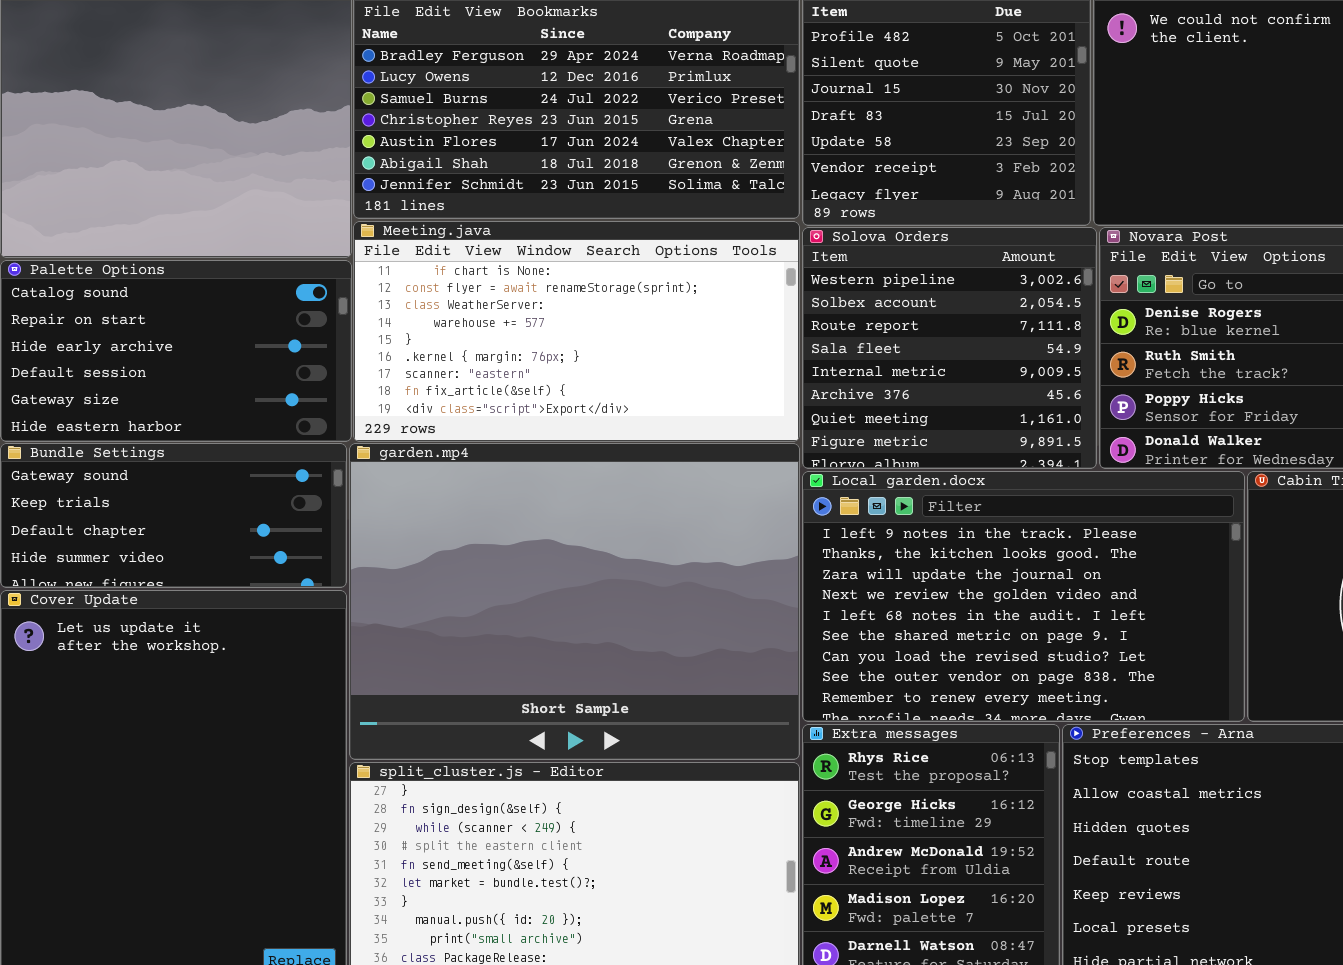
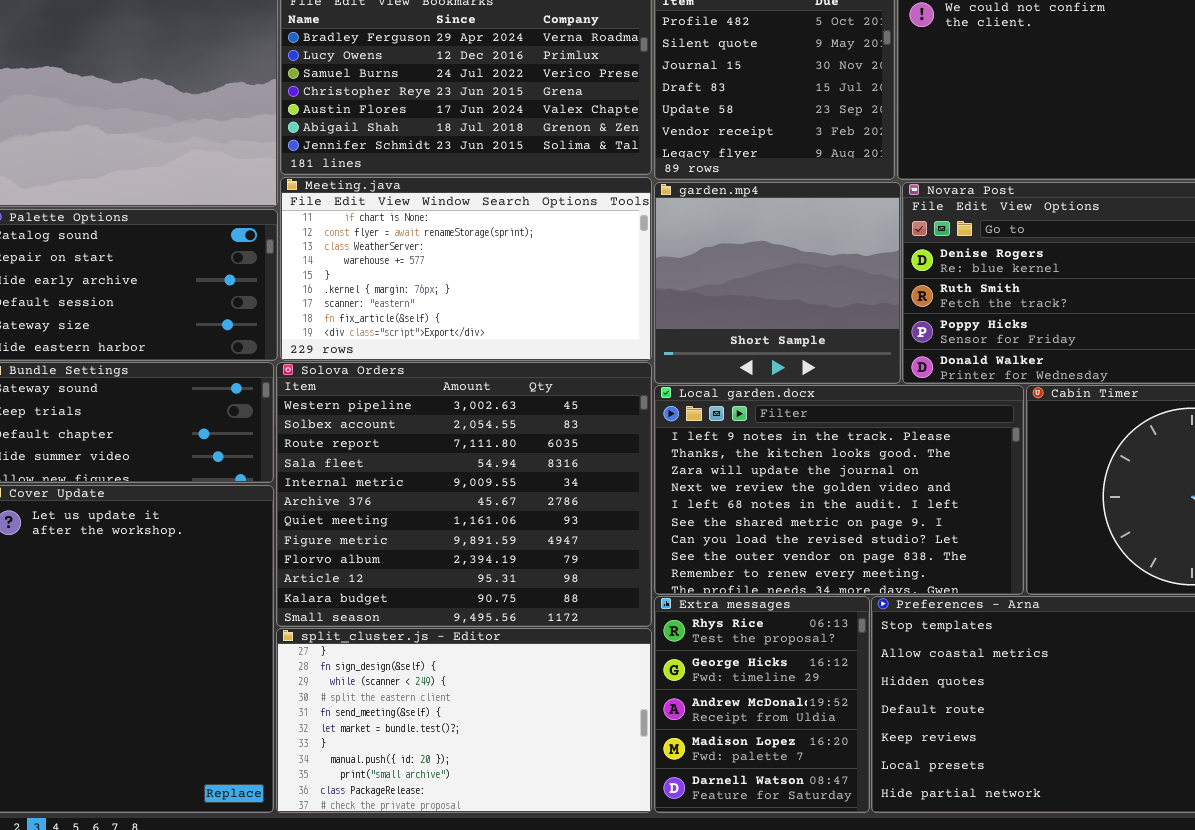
Solova Orders: [802,227,1097,469] -> [276,362,652,627], moved, resized
garden.mp4: [349,443,800,760] -> [654,182,901,384], moved, resized

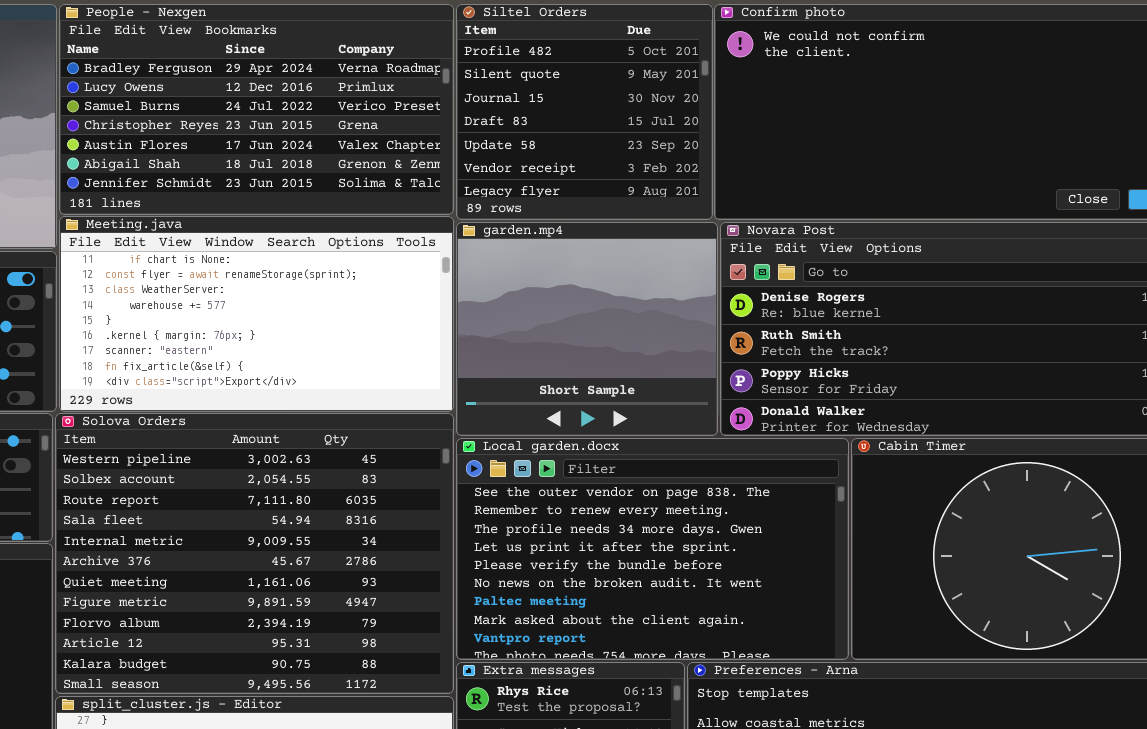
Local garden.docx: [654,385,1024,595] -> [456,438,849,660], scrolled down 7 rows

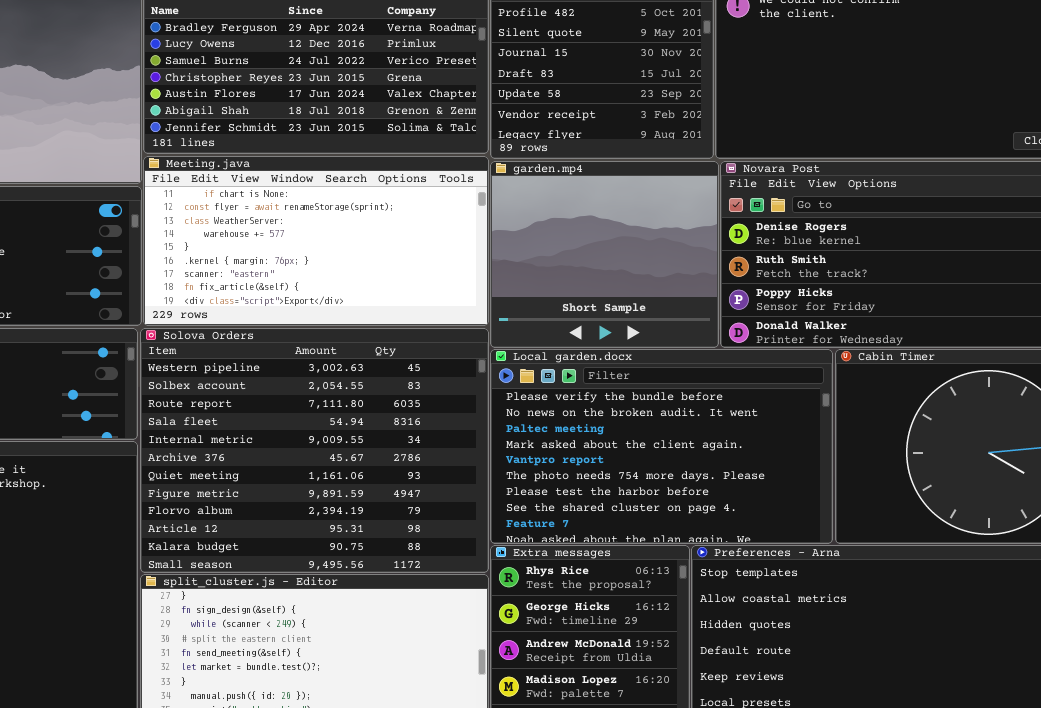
Local garden.docx: [456,438,849,660] -> [490,349,833,544], scrolled down 4 rows

